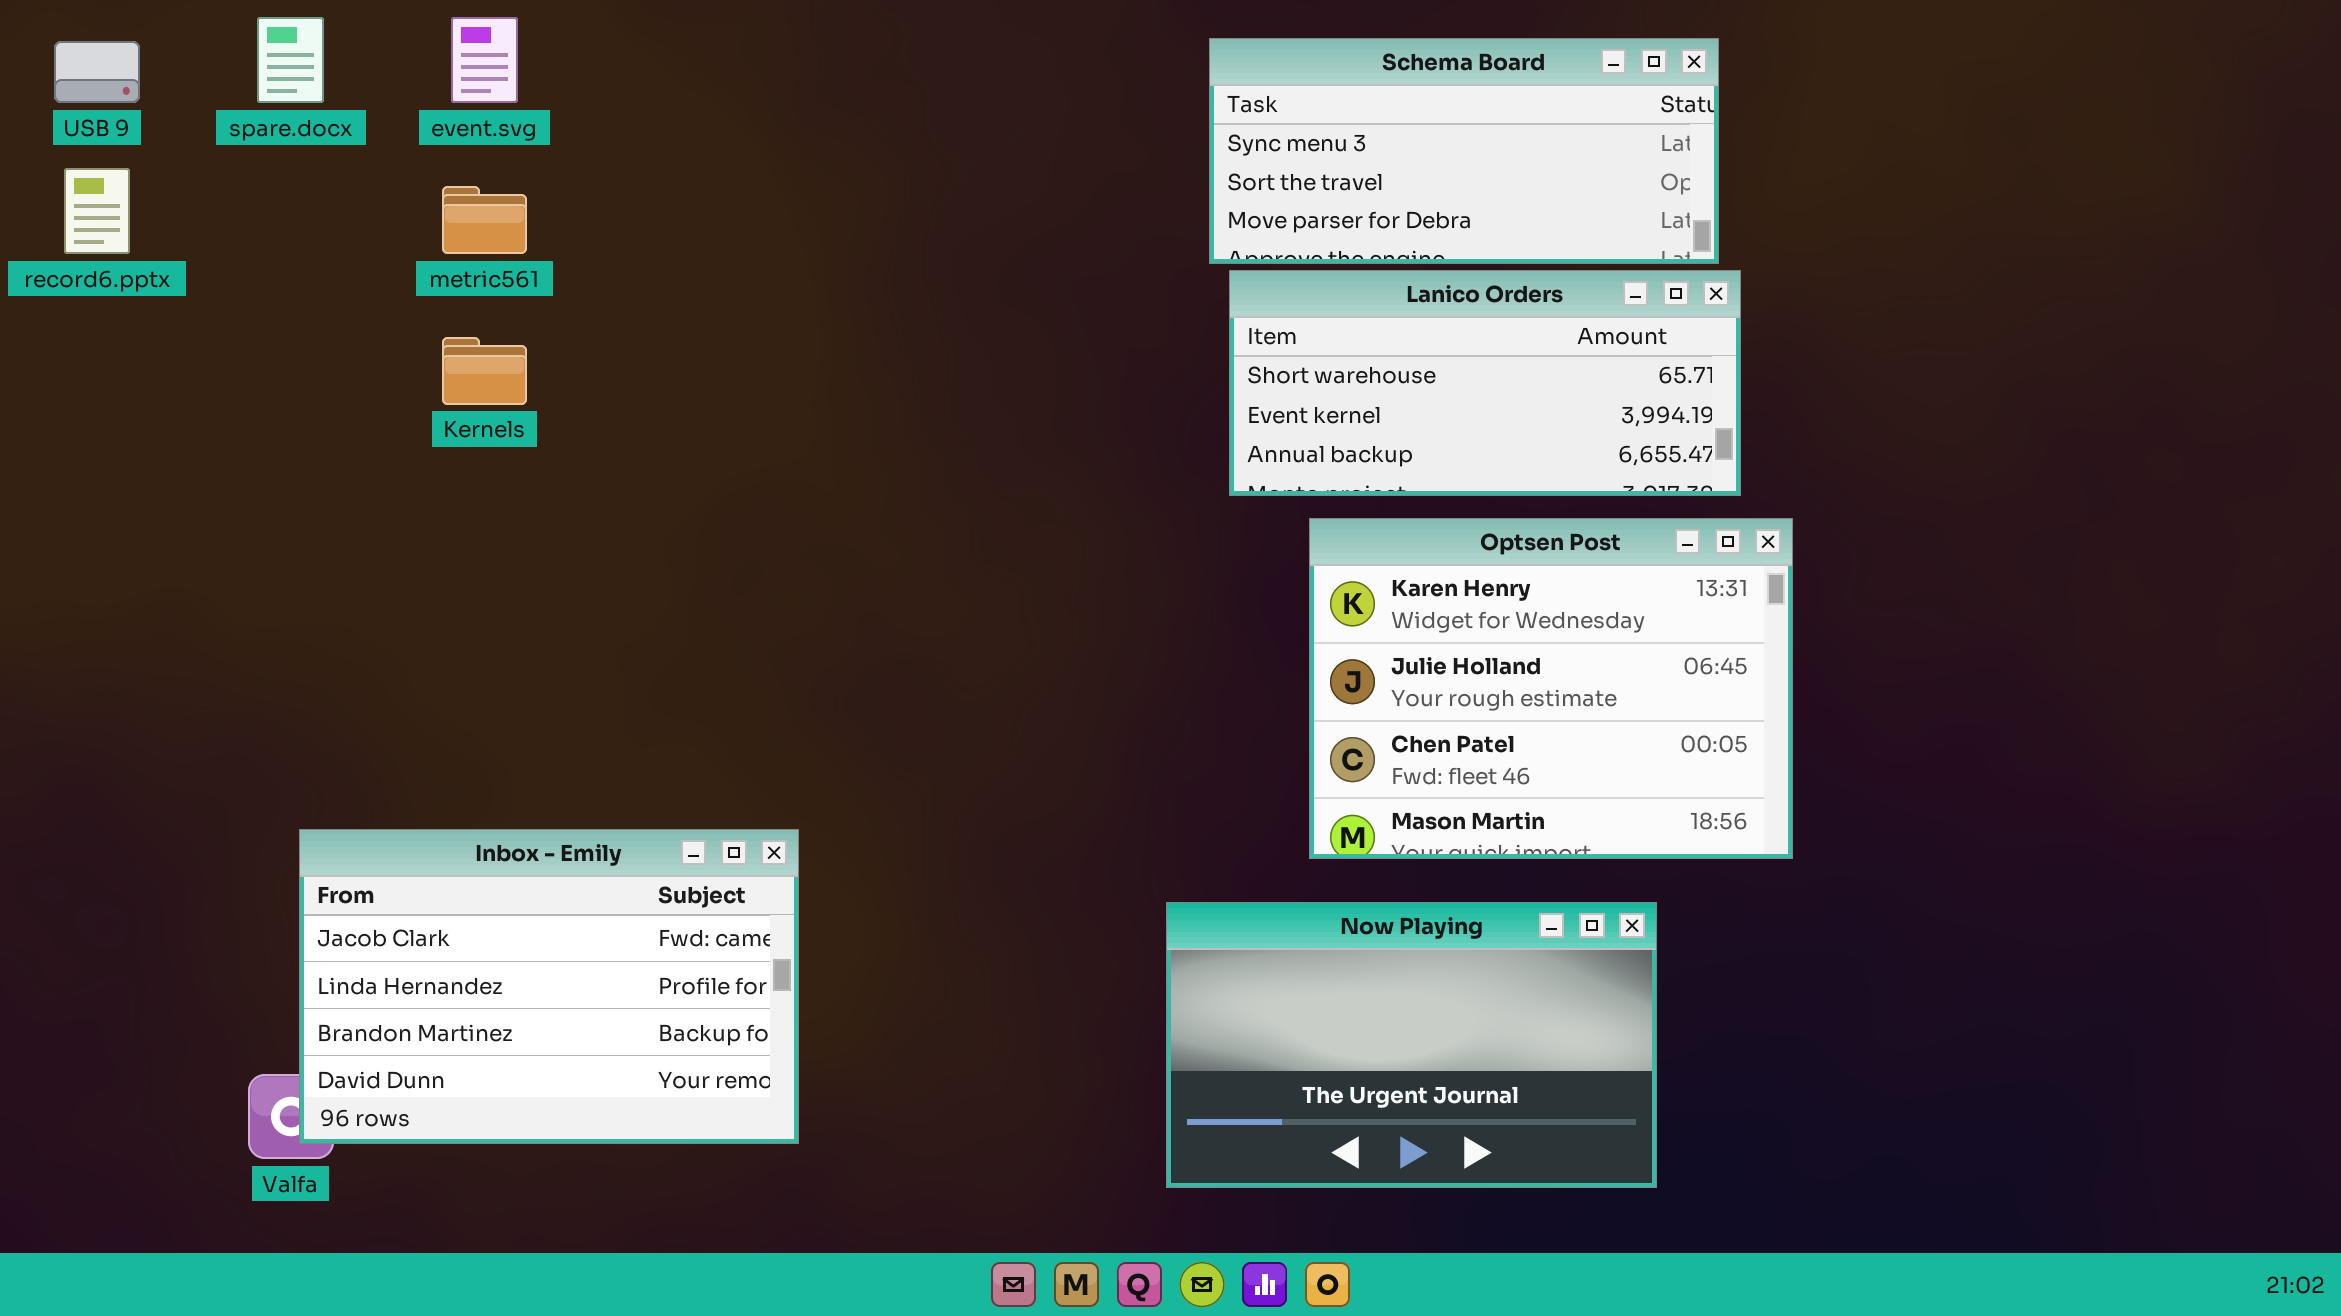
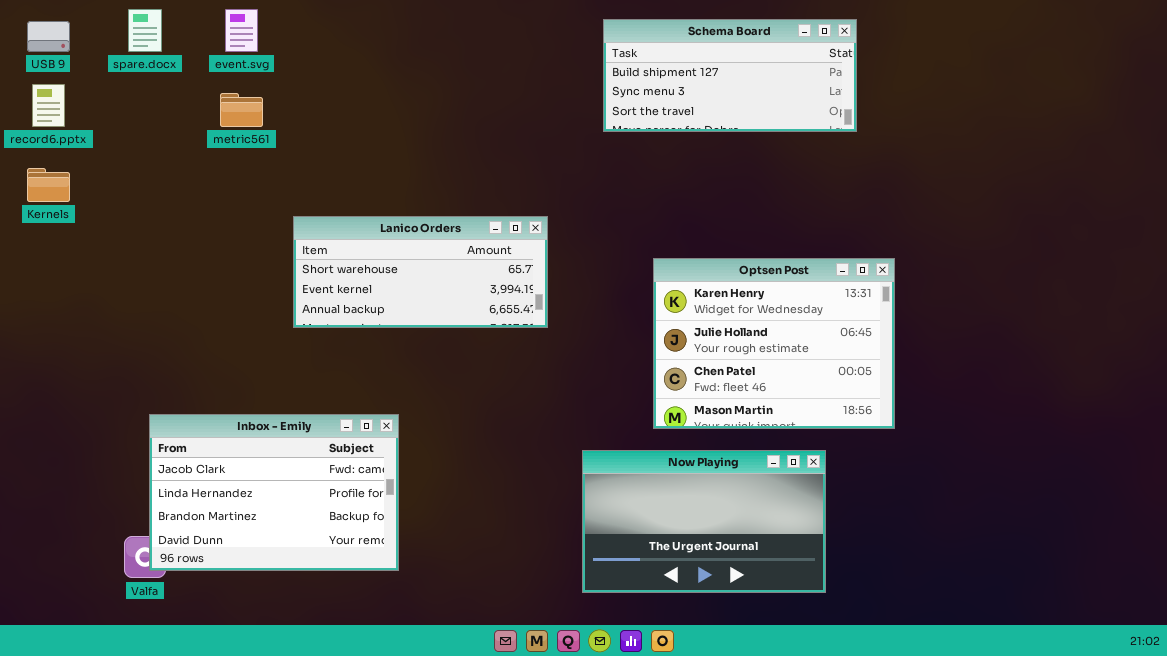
Schema Board: [1209,38,1719,264] -> [603,19,857,132], scrolled up 1 row
Lanico Orders: [1229,270,1741,496] -> [293,216,548,328], moved
Kernels: [442,337,527,405] -> [27,168,70,202], moved

